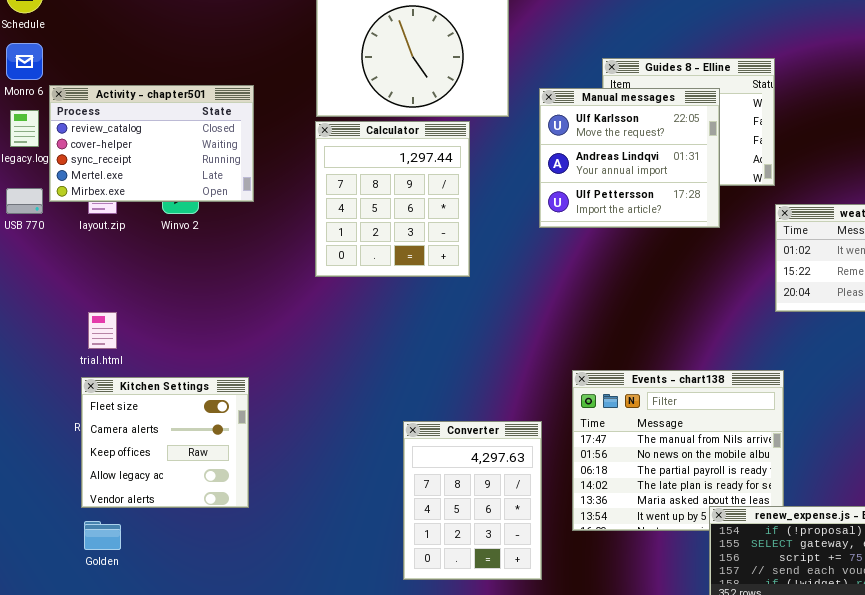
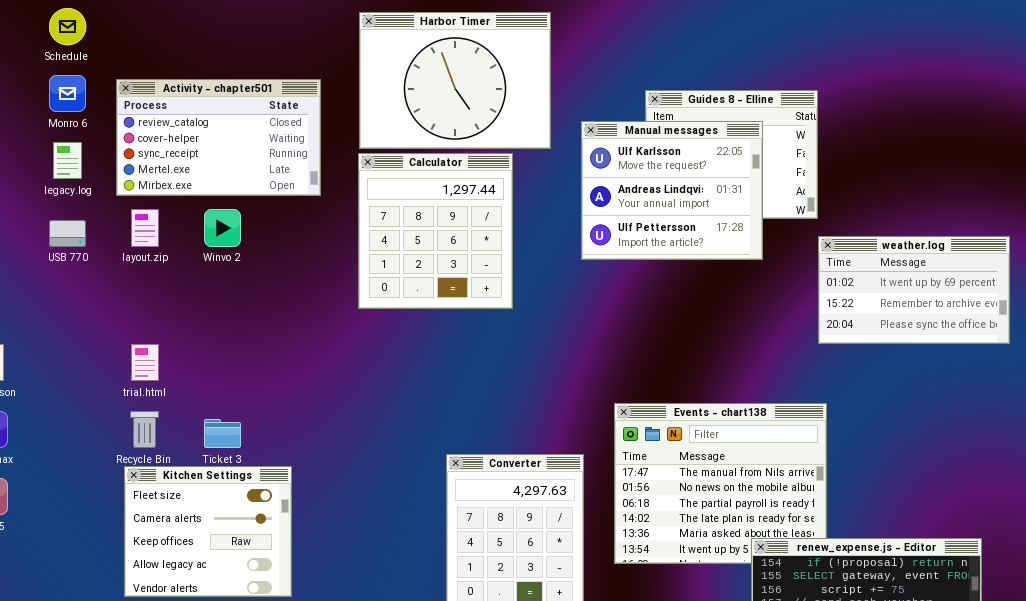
Activity - chapter501: [49,85,254,202] -> [116,79,321,196], moved
Kitchen Settings: [81,377,249,508] -> [124,466,292,597], moved

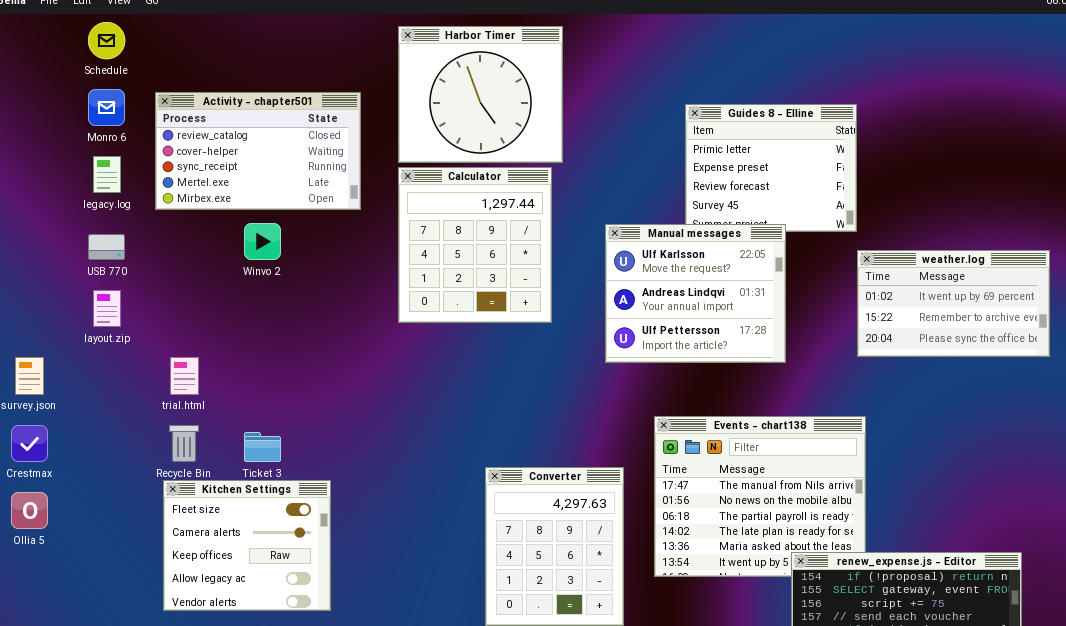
Harbor Timer: [359,12,551,149] -> [398,26,563,163], resized
Manual messages: [581,121,763,260] -> [605,224,786,363], moved
layout.zip: [131,209,159,247] -> [93,290,121,327], moved

